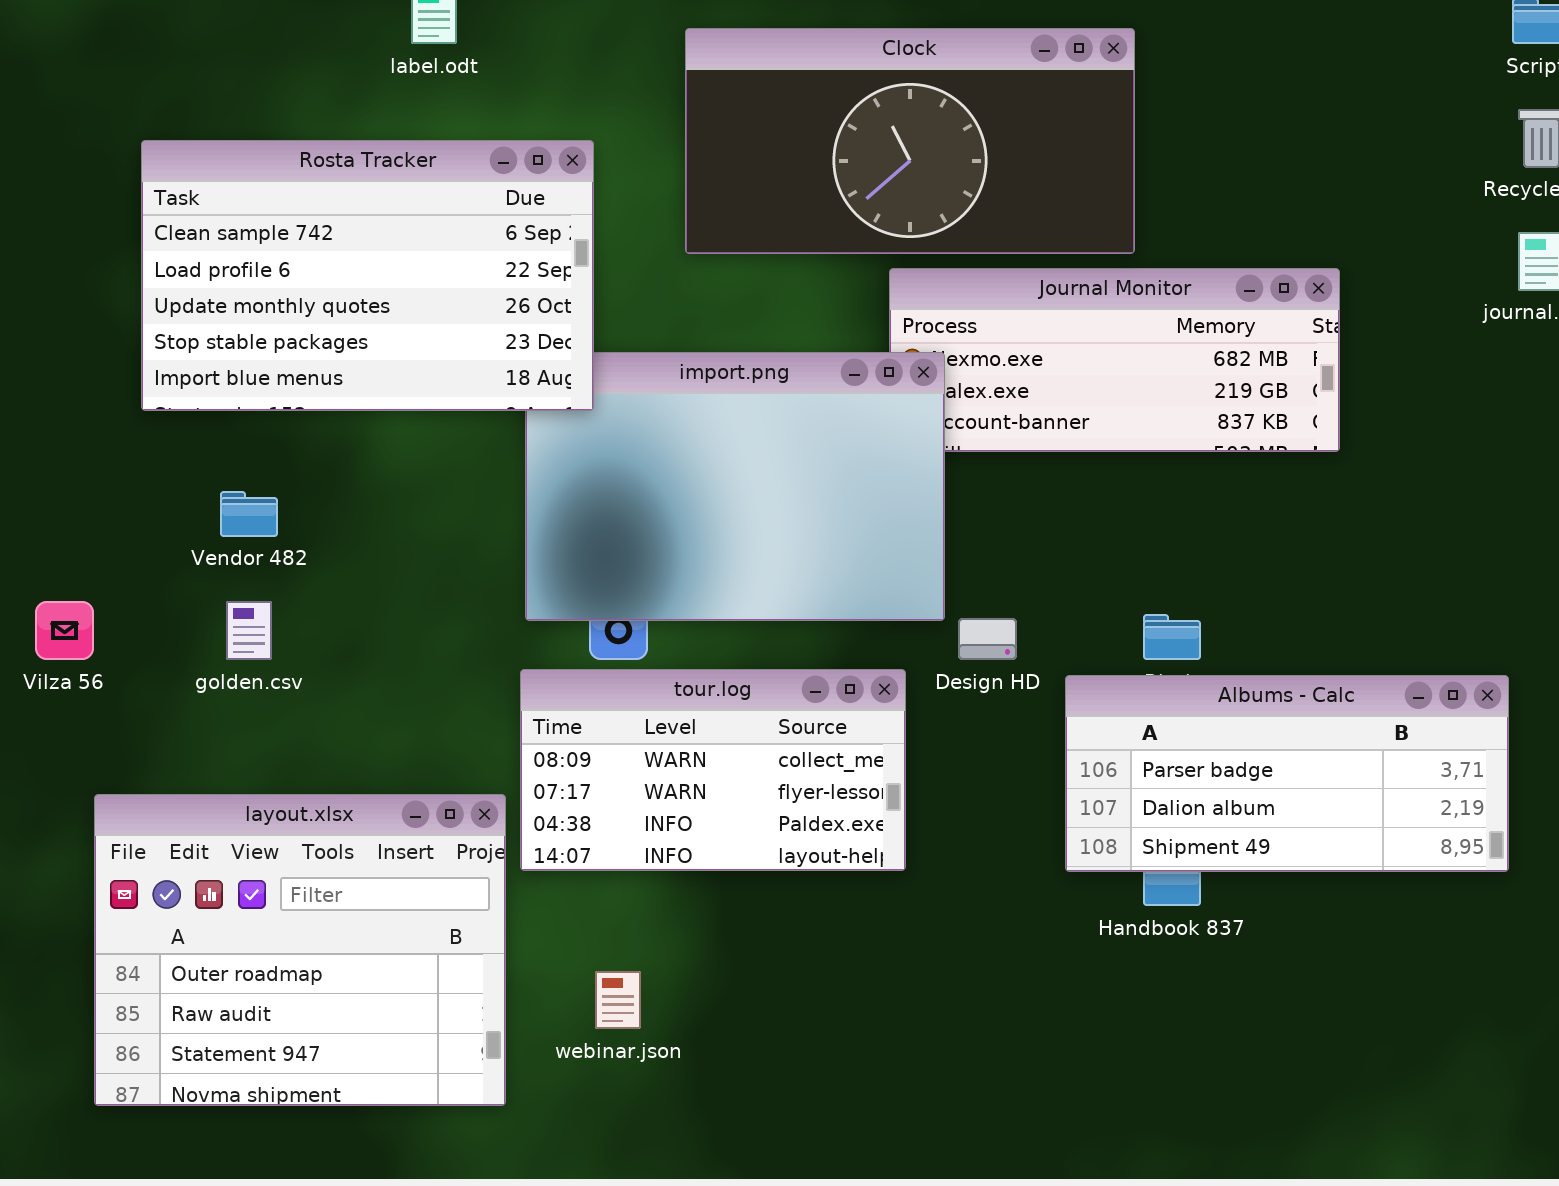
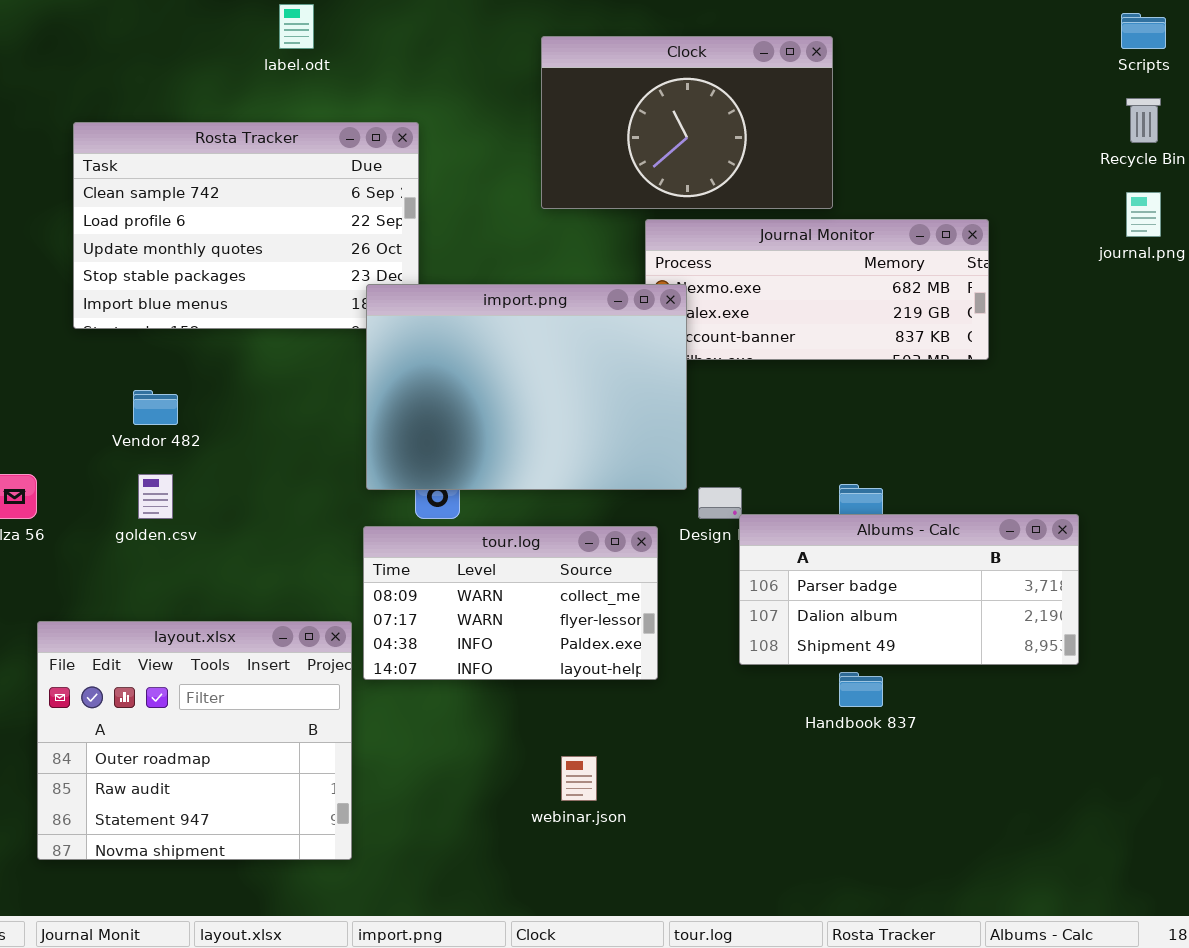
Clock: [685,28,1135,254] -> [541,36,833,209], resized
import.png: [525,352,945,621] -> [366,284,687,490], raised
Albums - Calc: [1065,675,1509,872] -> [739,514,1079,665], moved
webinar.json: [595,971,641,1029] -> [561,756,597,801], moved

